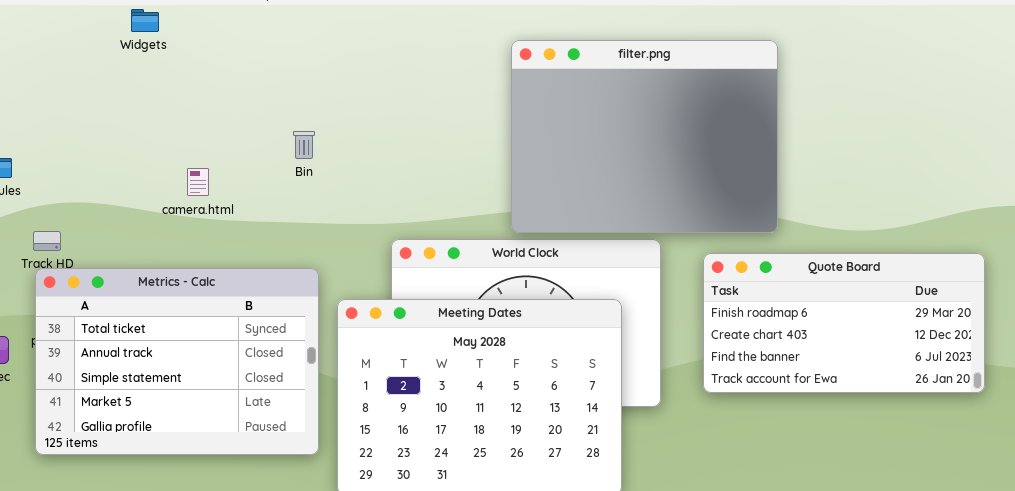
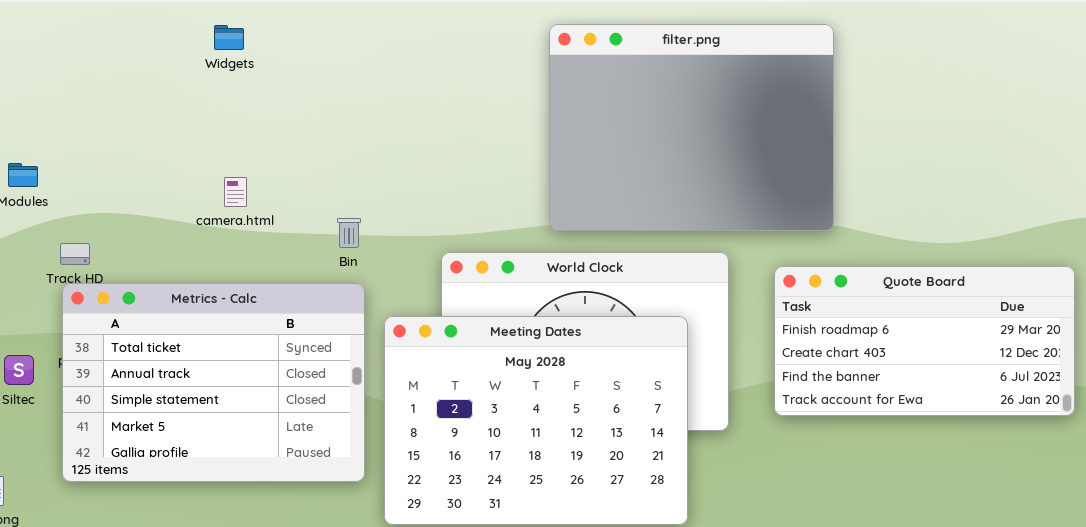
Widgets: [131,9,159,32] -> [214,25,244,50], moved
filter.png: [511,40,778,233] -> [549,24,834,231], moved
Bin: [293,131,315,159] -> [337,218,361,248], moved

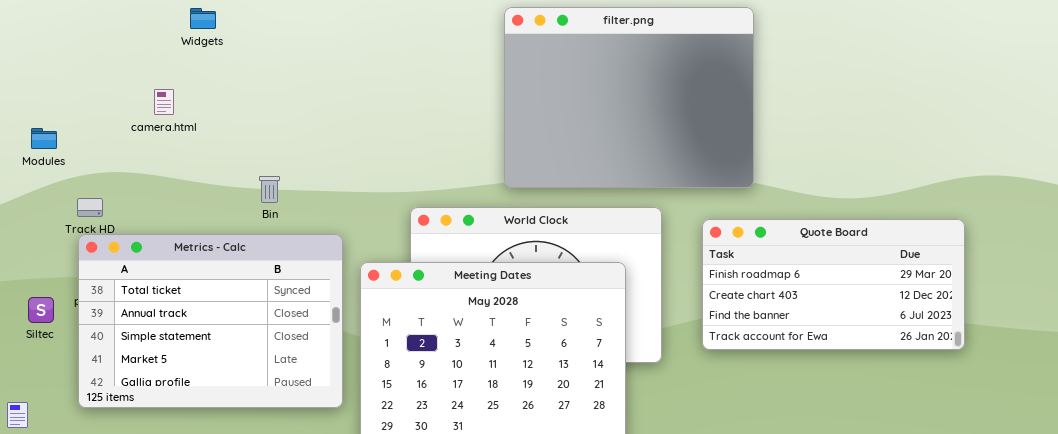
Widgets: [214,25,244,50] -> [190,8,216,29], moved
camera.html: [224,177,247,207] -> [154,89,174,115], moved
Bin: [337,218,361,248] -> [259,176,280,203], moved

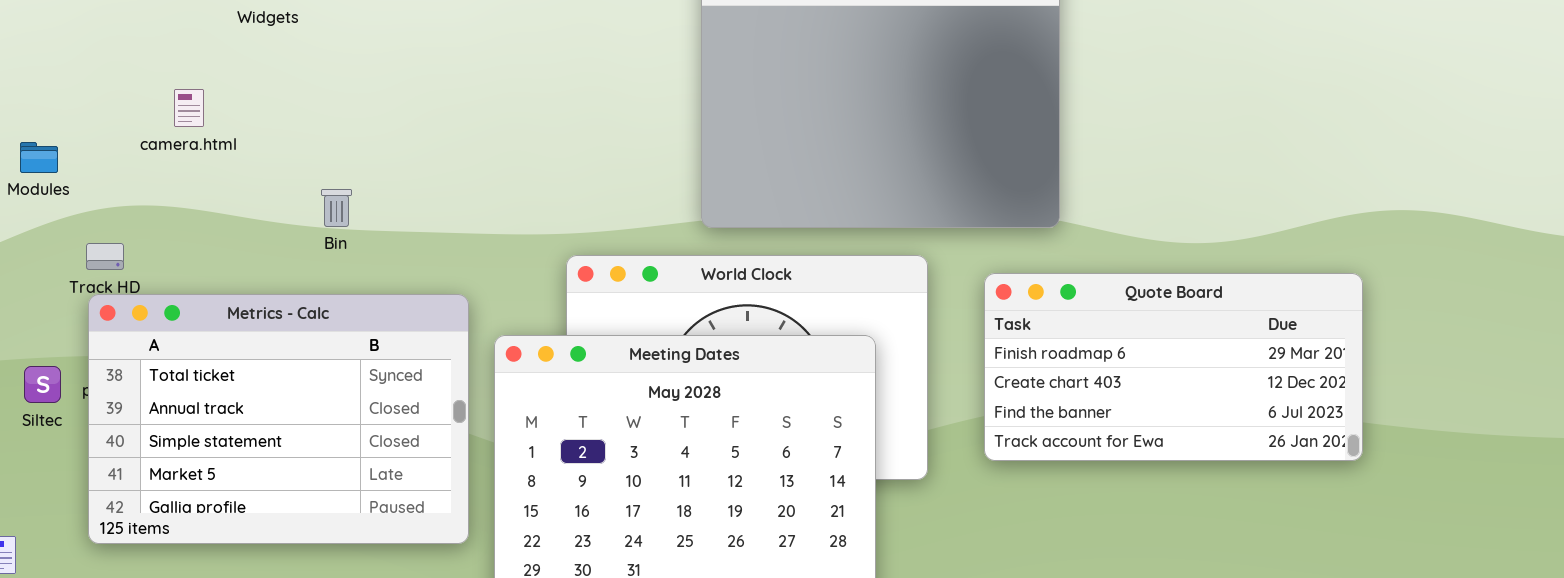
camera.html: [154,89,174,115] -> [174,89,204,127], moved
Bin: [259,176,280,203] -> [321,189,352,227], moved
Siltec: [28,297,54,323] -> [24,366,61,403], moved

